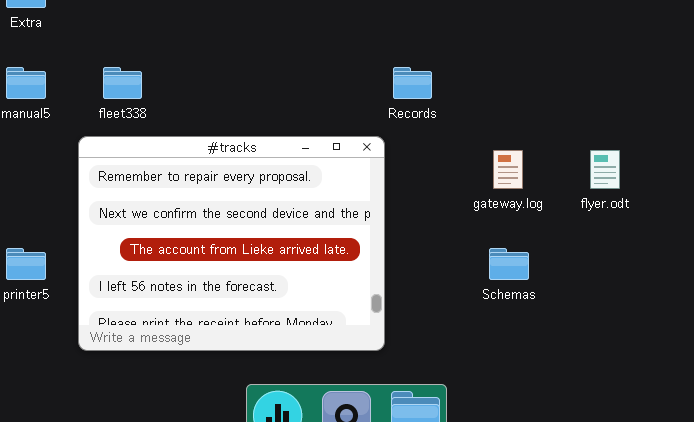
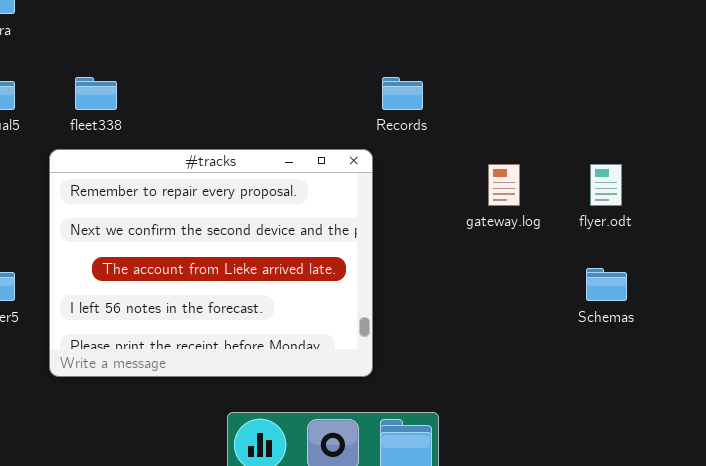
Schemas: [489,248,529,280] -> [586,268,627,301], moved

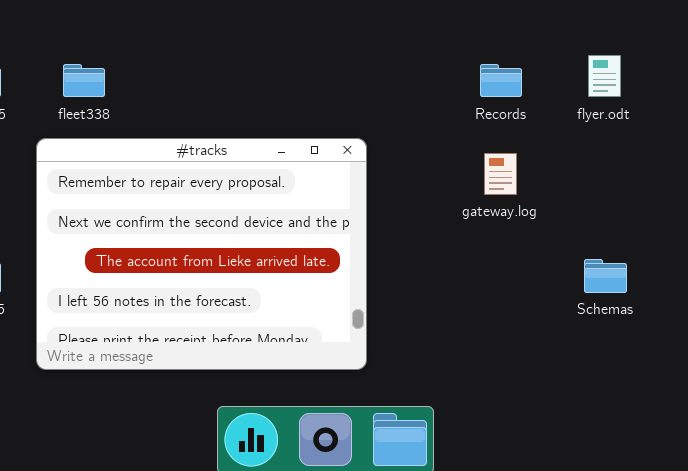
Records: [382,77,423,110] -> [480,64,522,97], moved
flyer.odt: [590,164,622,206] -> [588,55,621,97], moved

